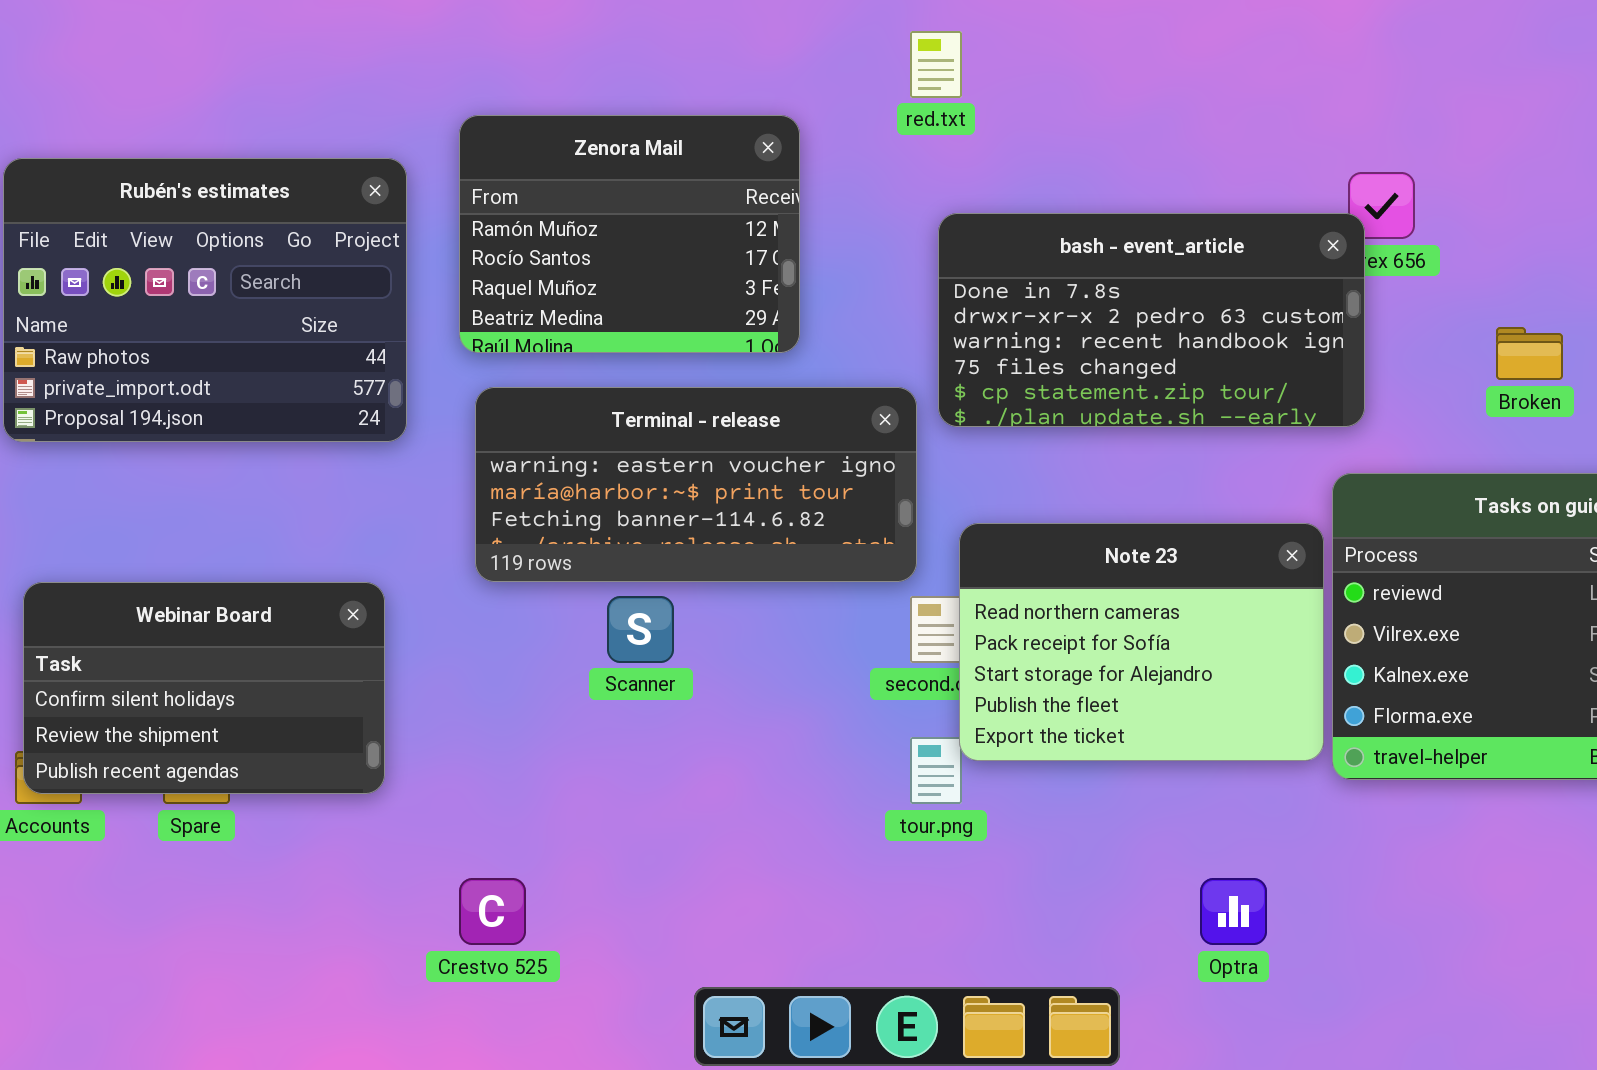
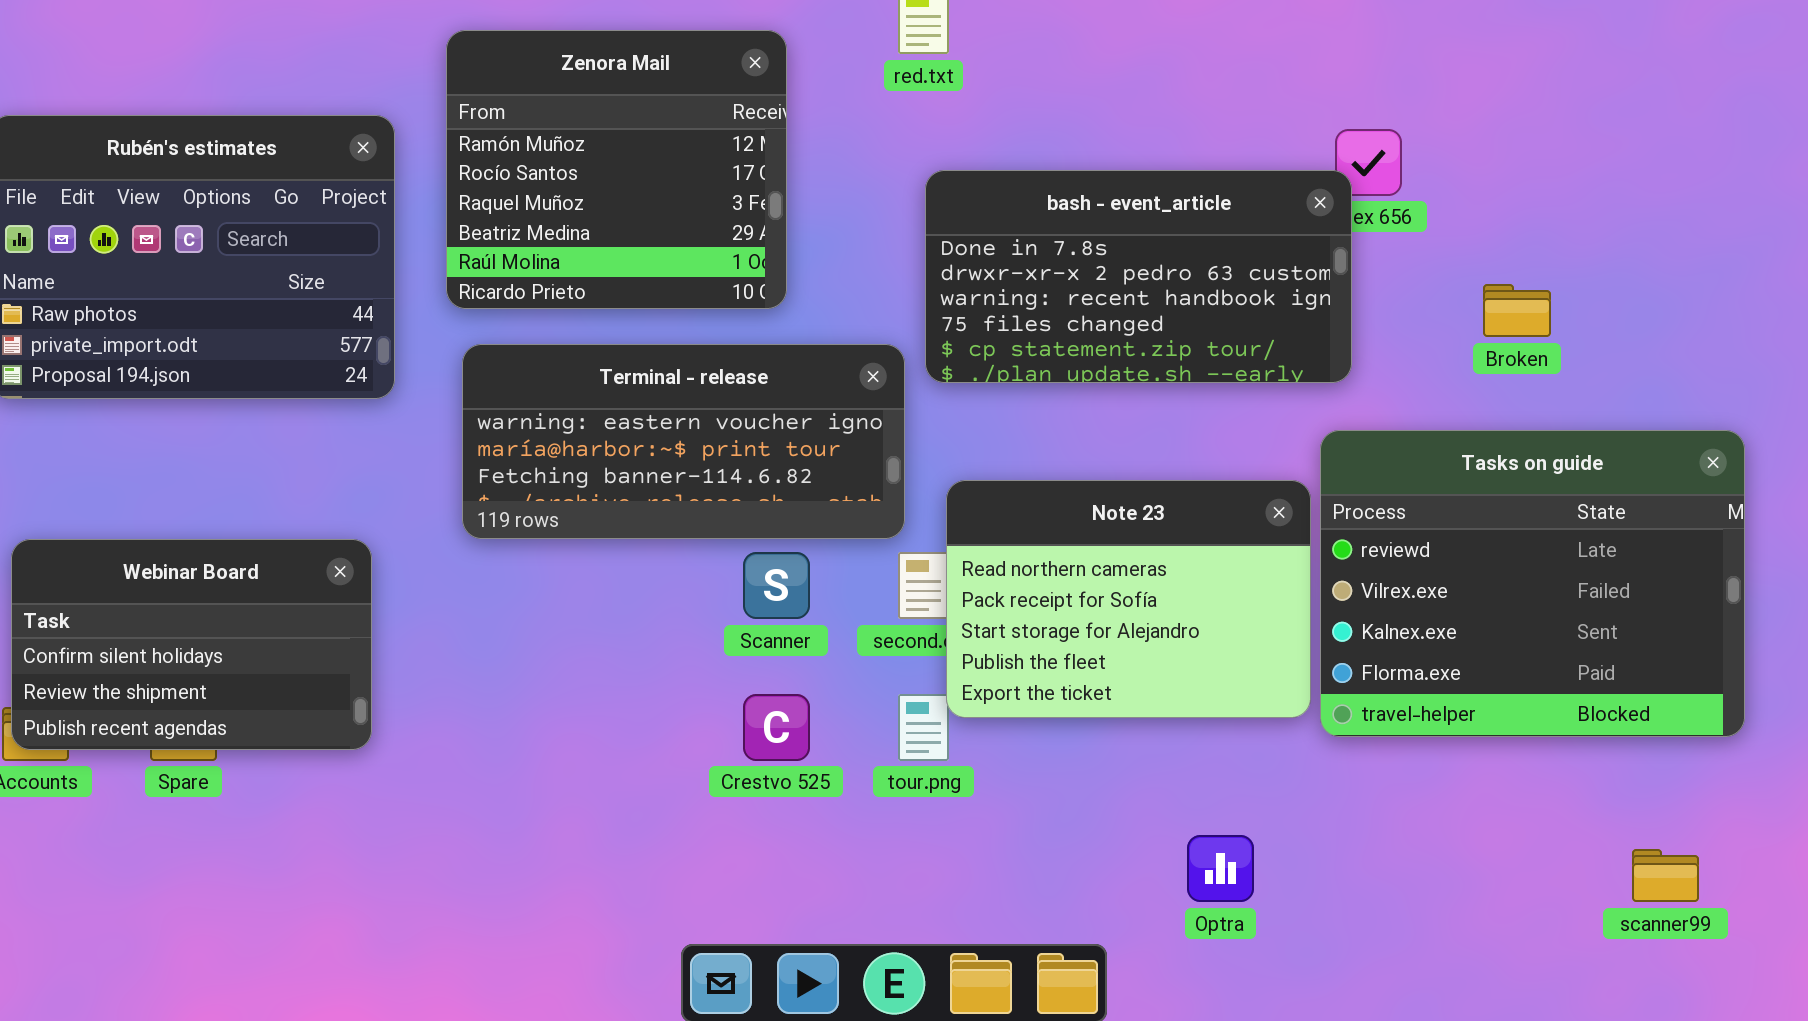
Zenora Mail: [459,115,800,353] -> [446,30,787,309], resized
Scanner: [607,596,674,663] -> [743,552,810,619], moved
Crestvo 525: [459,878,526,945] -> [743,694,810,761], moved

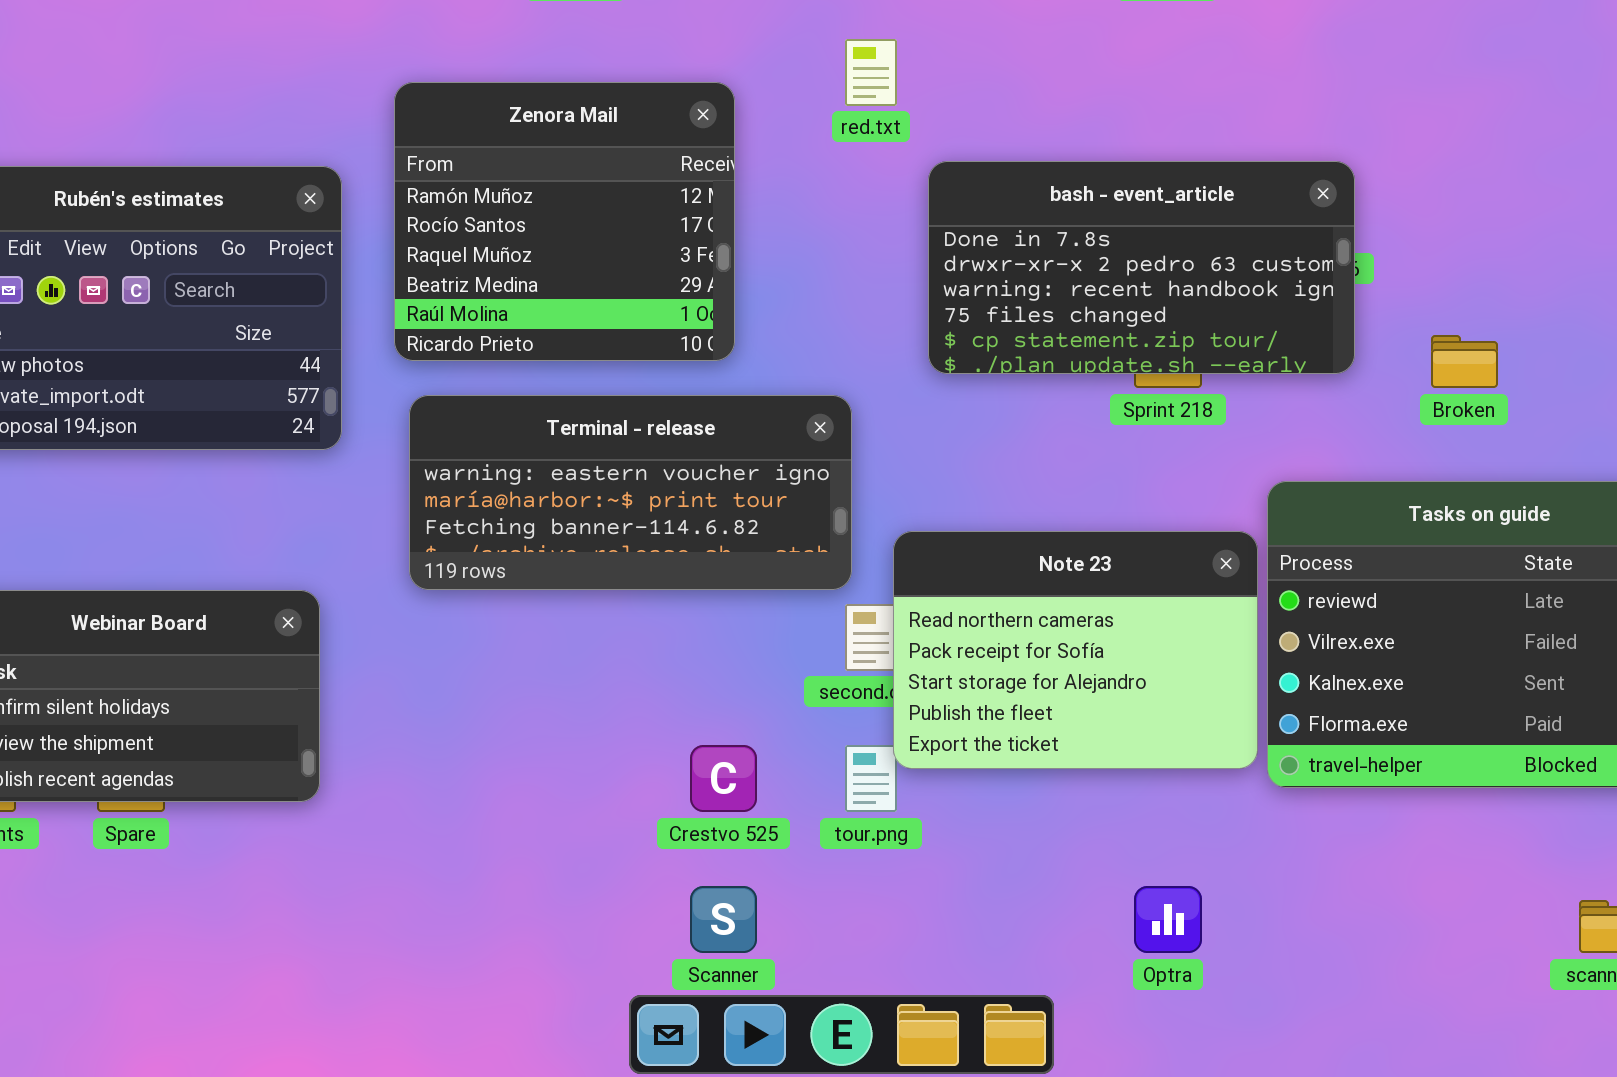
bash - event_article: [925,170,1352,383] -> [928,161,1355,374], moved
Scanner: [743,552,810,619] -> [690,886,757,953], moved

